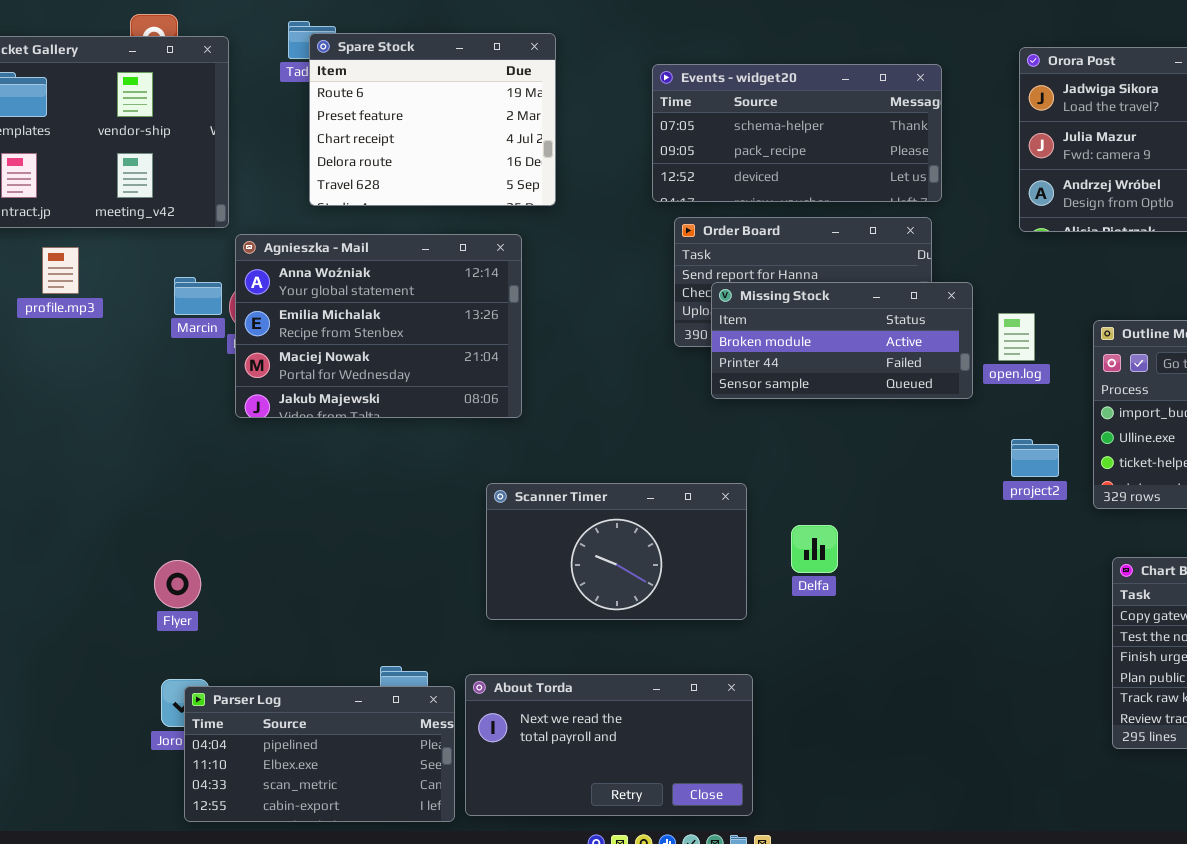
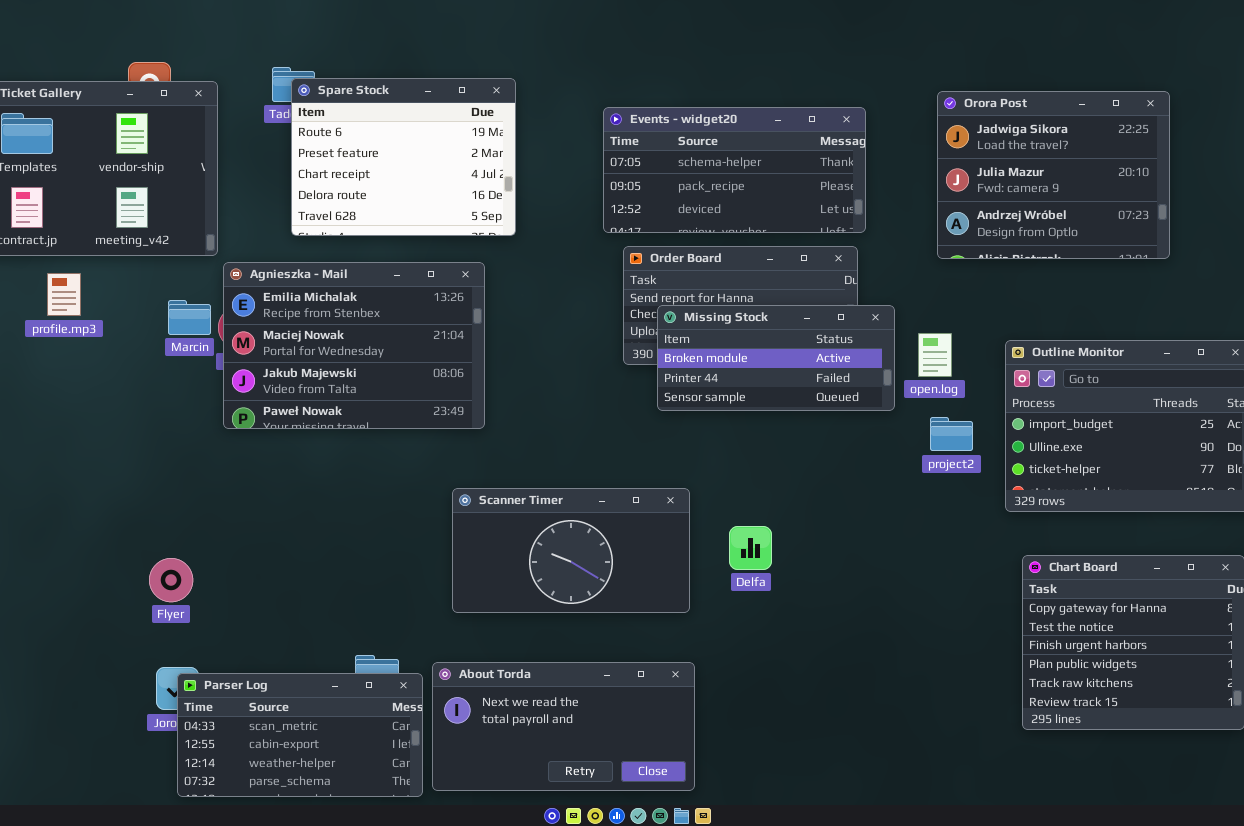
Agnieszka - Mail: [235,234,522,418] -> [223,262,485,429], scrolled down 1 row
project2: [1011,439,1059,477] -> [930,417,973,451], moved
Parser Log: [184,686,455,822] -> [177,673,423,797], scrolled down 2 rows

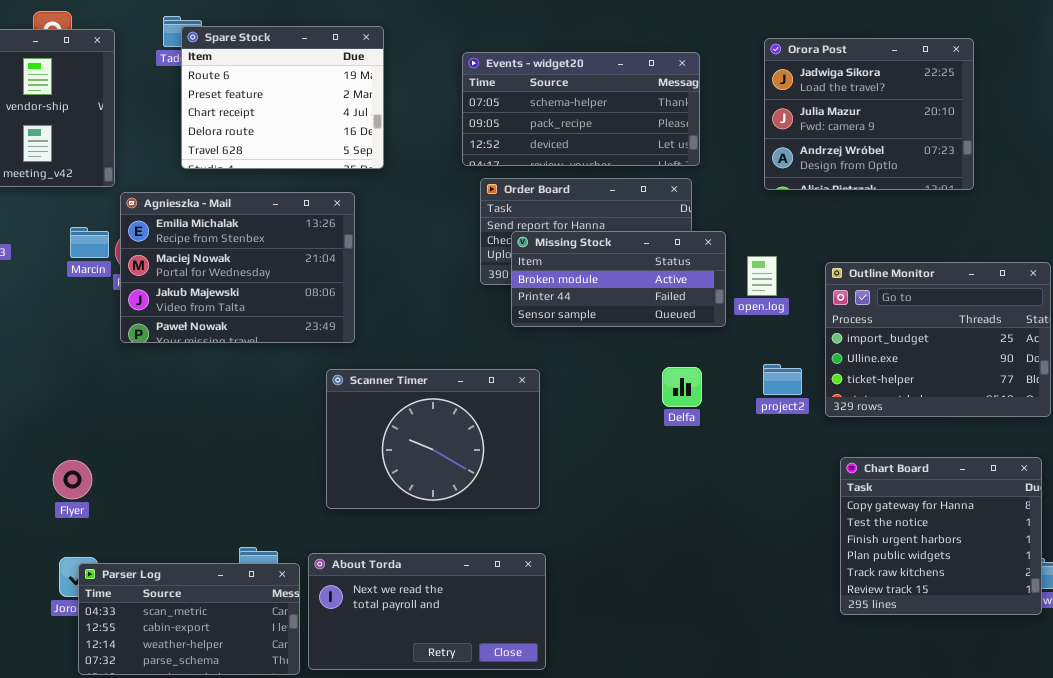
project2: [930,417,973,451] -> [763,364,802,395], moved
Scanner Timer: [452,488,690,613] -> [326,369,540,509], resized
Delfa: [729,526,772,570] -> [662,367,702,407], moved

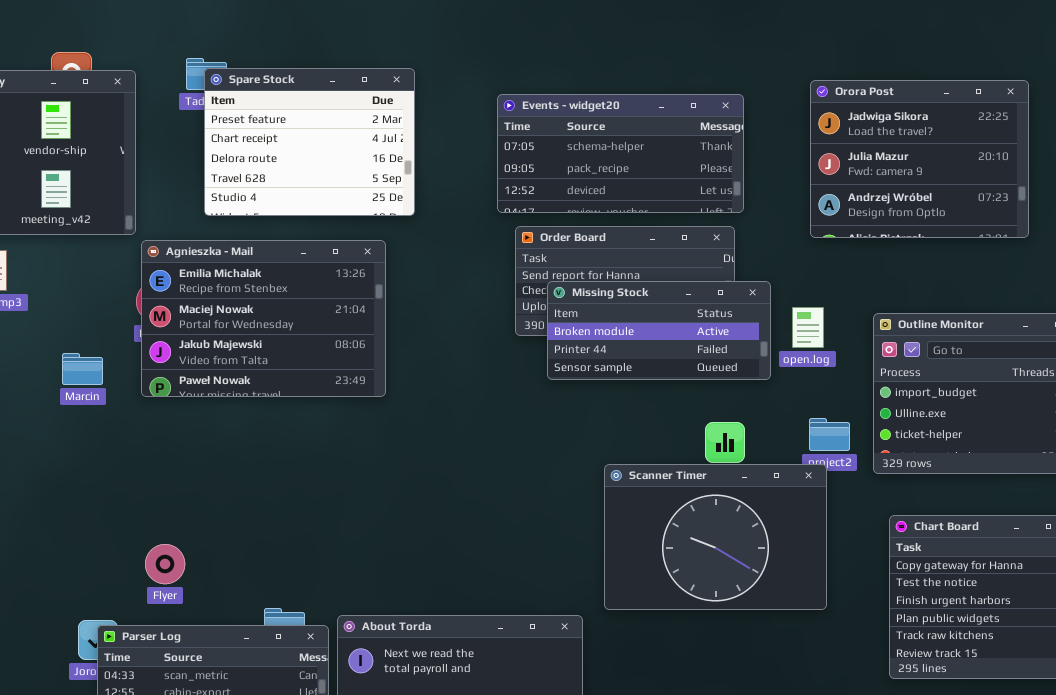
Spare Stock: [181,26,384,169] -> [204,68,415,216], scrolled down 1 row
Marcin: [70,227,109,258] -> [62,353,103,385], moved
Scanner Timer: [326,369,540,509] -> [604,464,827,610], moved
Flyer: [53,460,92,499] -> [145,544,185,584], moved

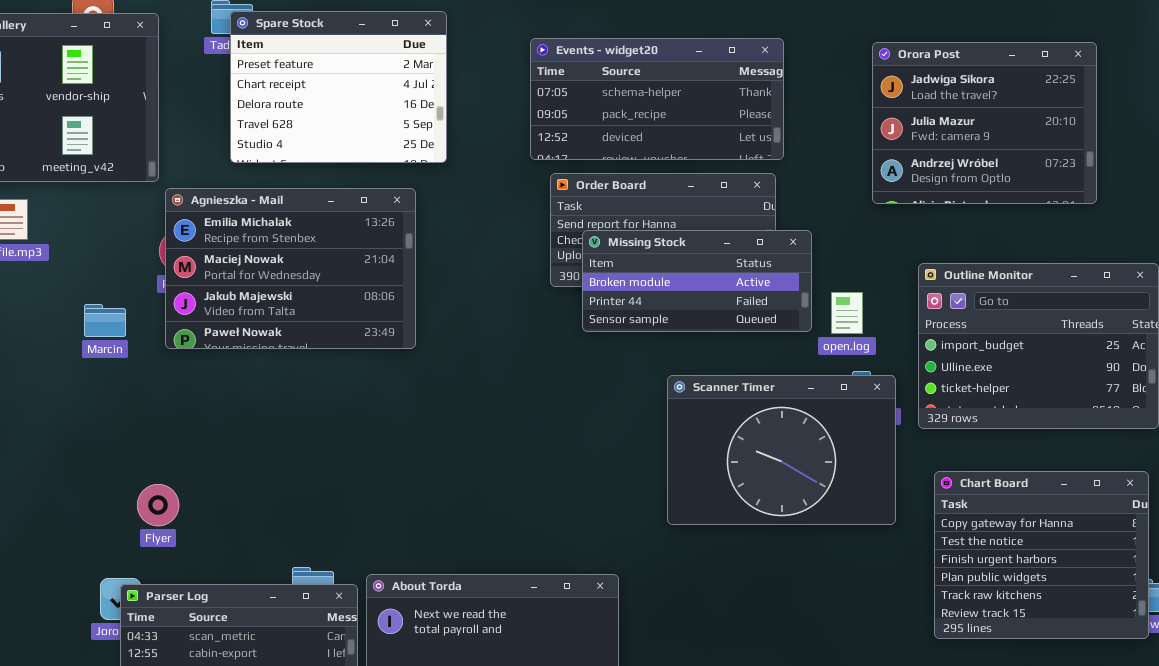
Orora Post: [810,80,1029,238] -> [872,42,1097,204], moved
open.log: [792,307,824,348] -> [831,292,863,334], moved
Scanner Timer: [604,464,827,610] -> [667,375,896,525], moved
Flyer: [145,544,185,584] -> [137,484,179,526], moved

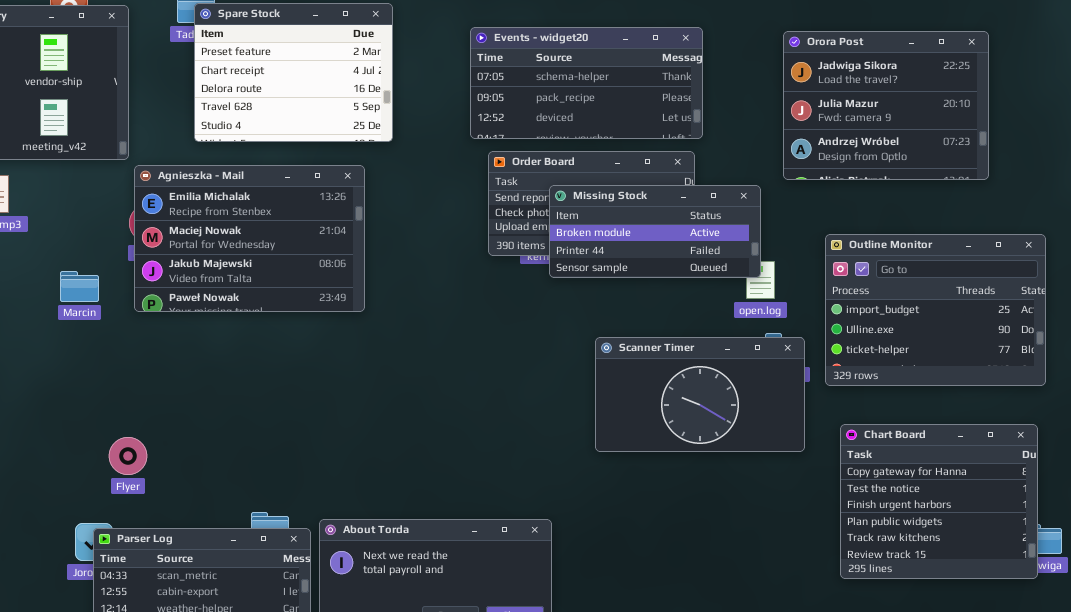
Missing Stock: [582,230,812,332] -> [549,185,761,278], moved
Scanner Timer: [667,375,896,525] -> [595,337,805,452], resized

